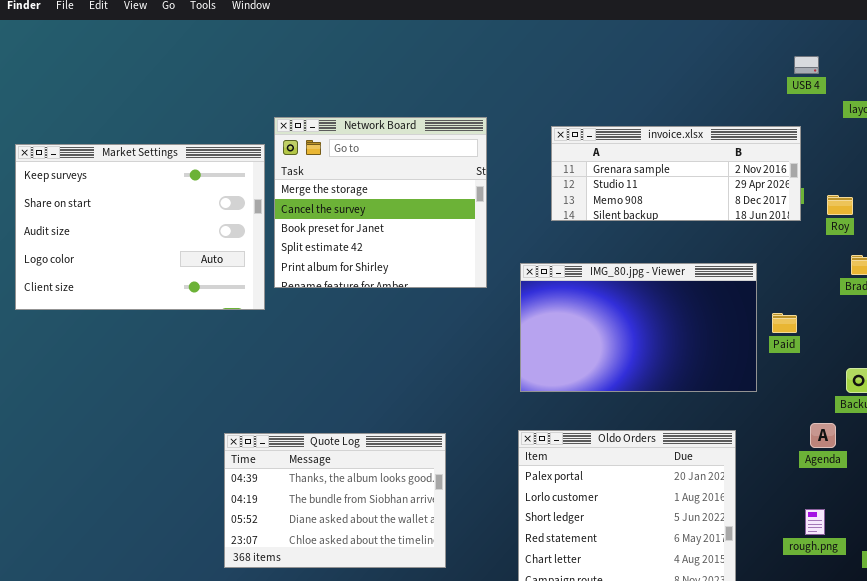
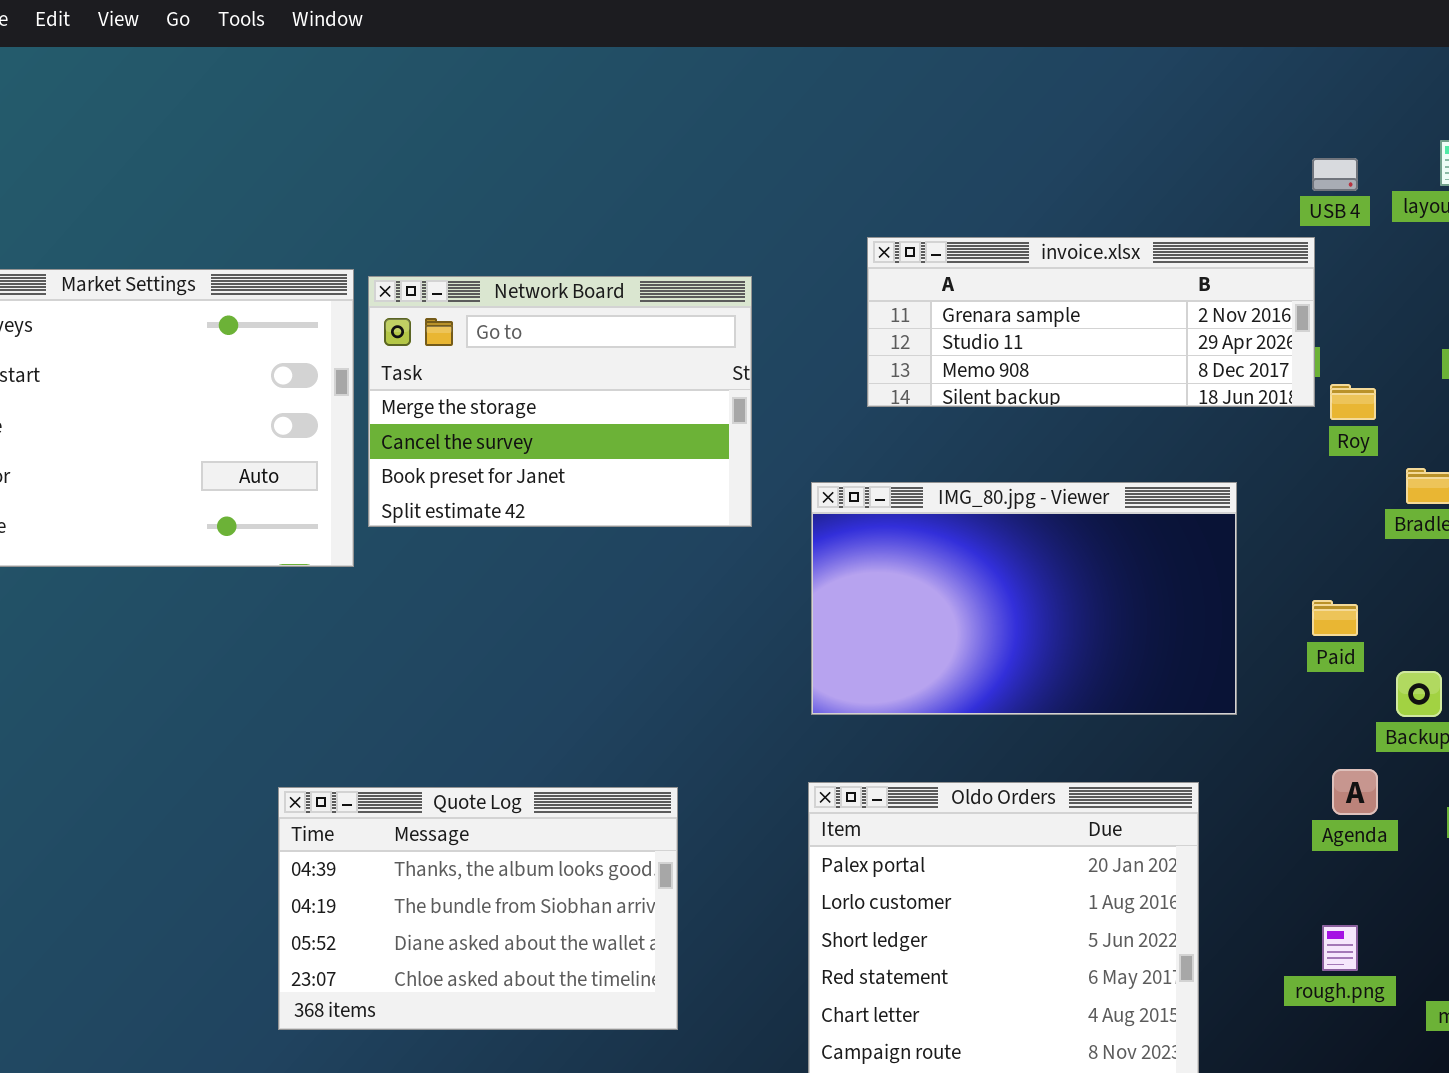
USB 4: [794,56,819,74] -> [1312,158,1358,191], moved
Network Board: [274,117,487,288] -> [368,276,752,527], resized
Roy: [827,195,853,215] -> [1330,384,1376,420], moved
Paid: [772,313,797,333] -> [1312,600,1358,636], moved

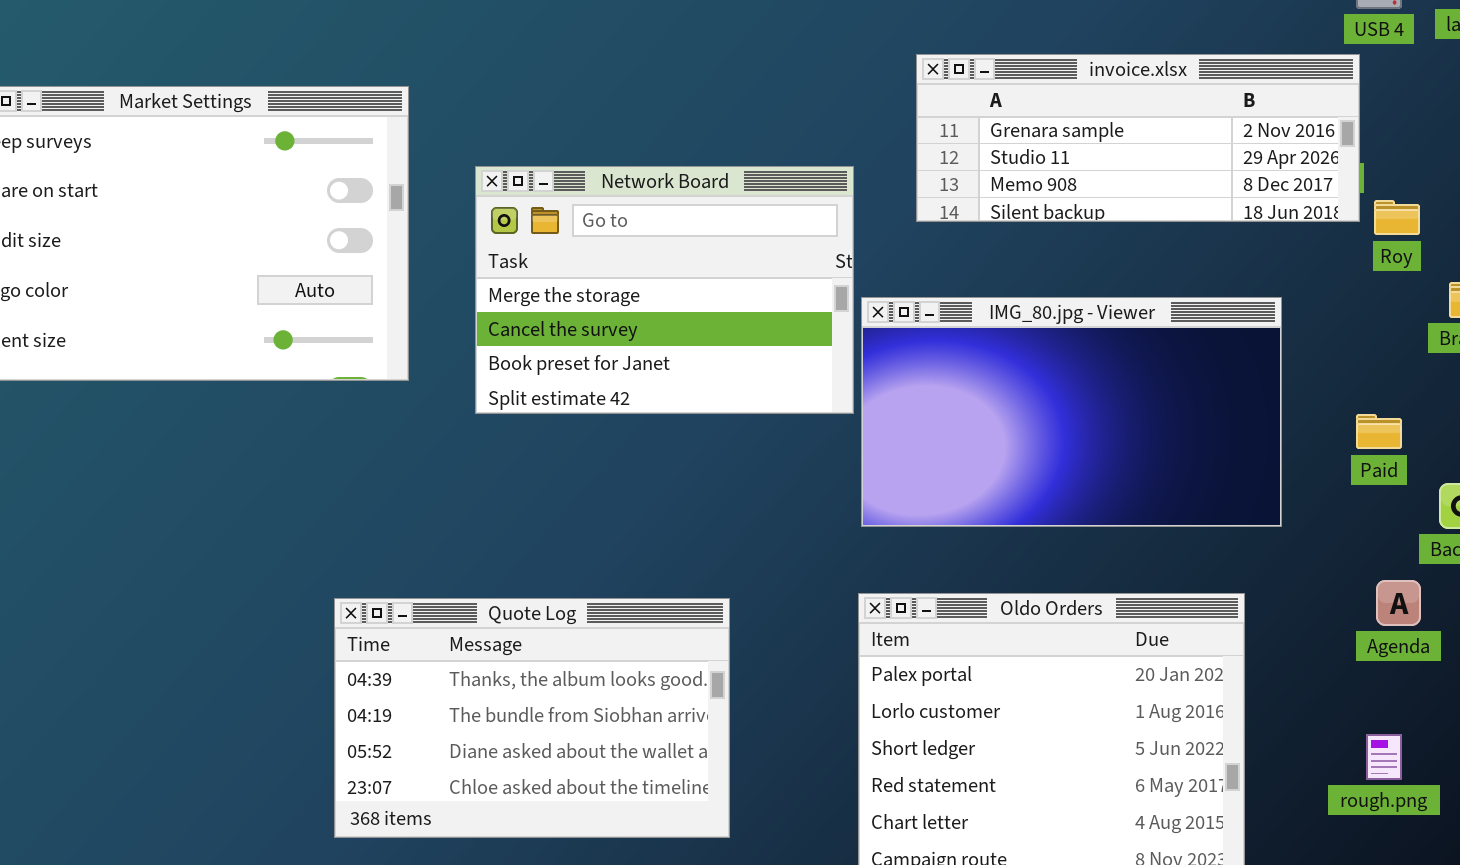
Network Board: [368,276,752,527] -> [475,166,854,414], moved

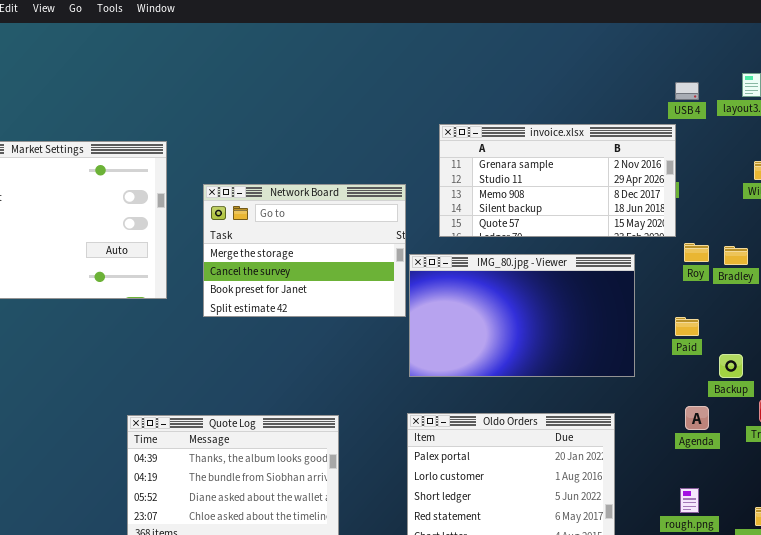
invoice.xlsx: [916,54,1360,222] -> [439,124,676,237], resized
Roy: [1374,200,1420,235] -> [684,243,709,262], moved

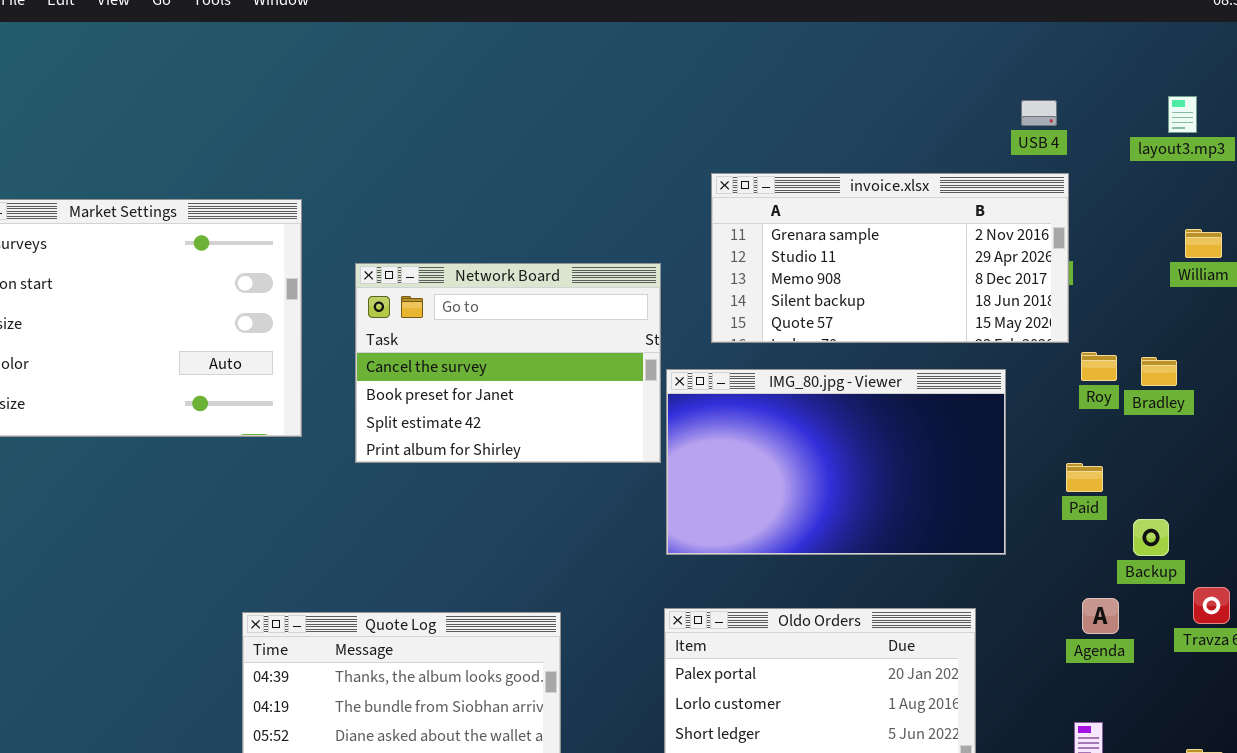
USB 4: [675,82,699,100] -> [1021,100,1057,126], moved
Network Board: [203,184,406,317] -> [355,263,661,463], scrolled down 1 row

